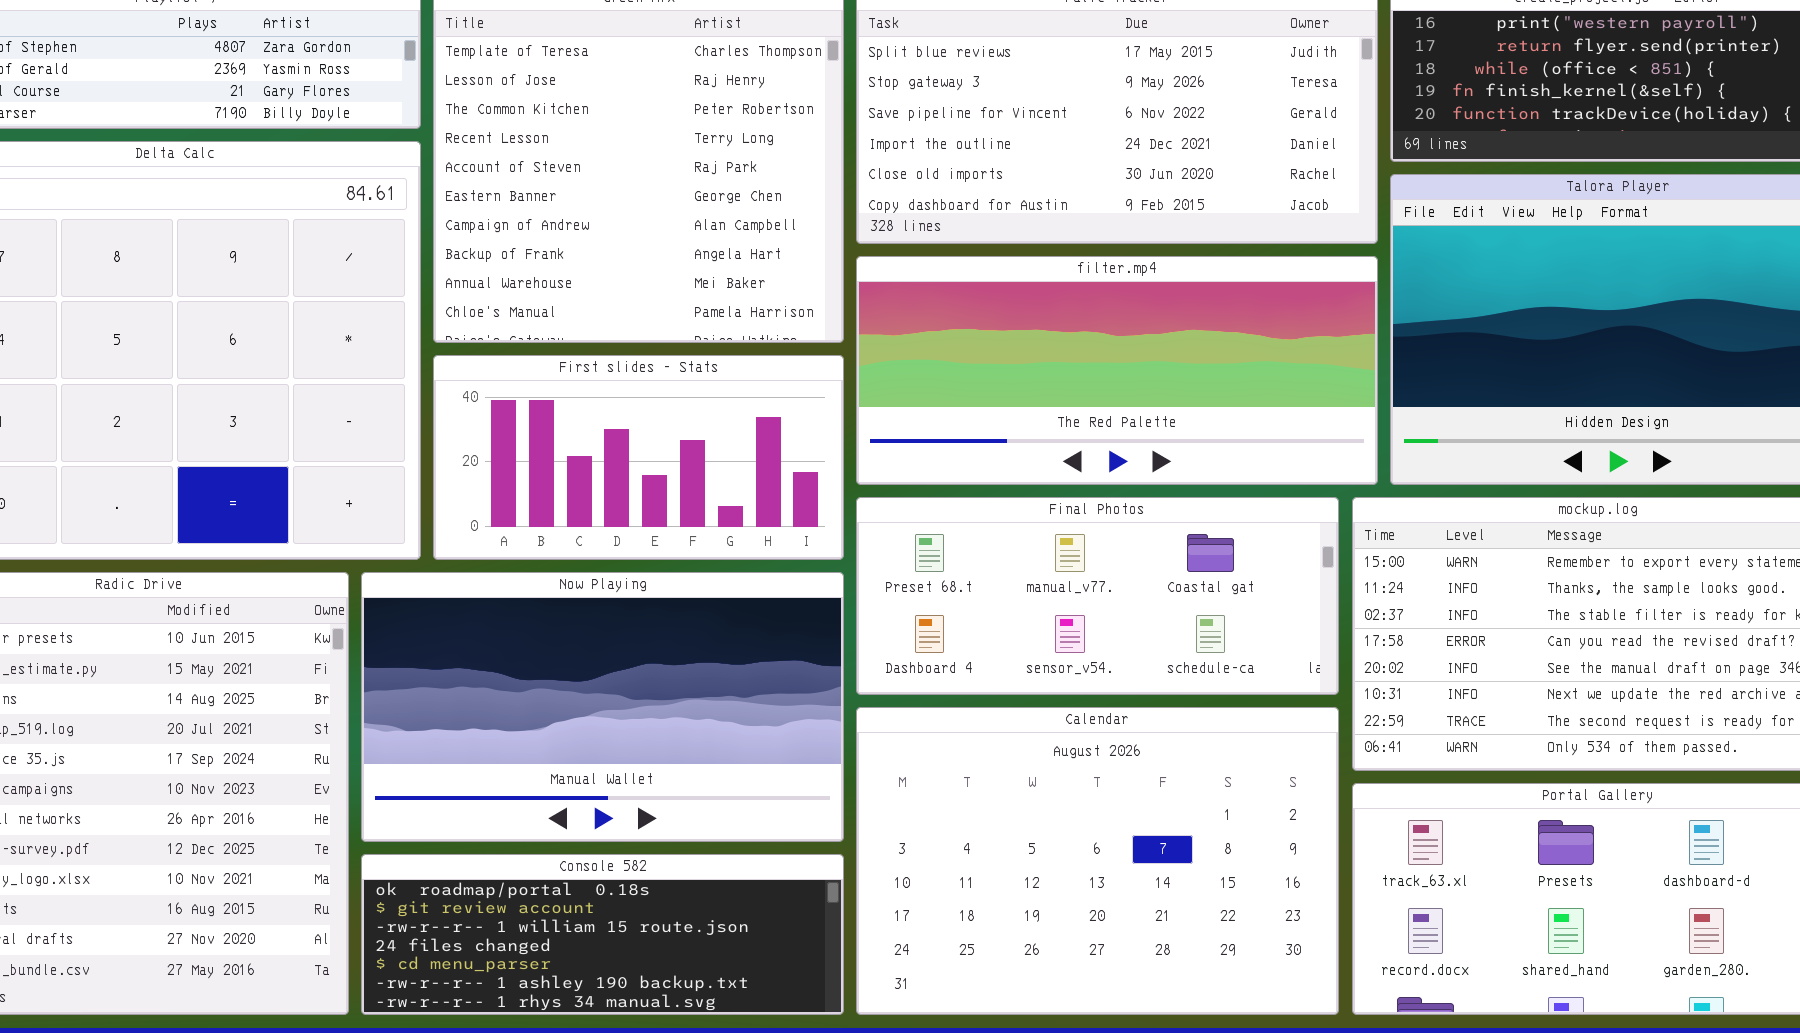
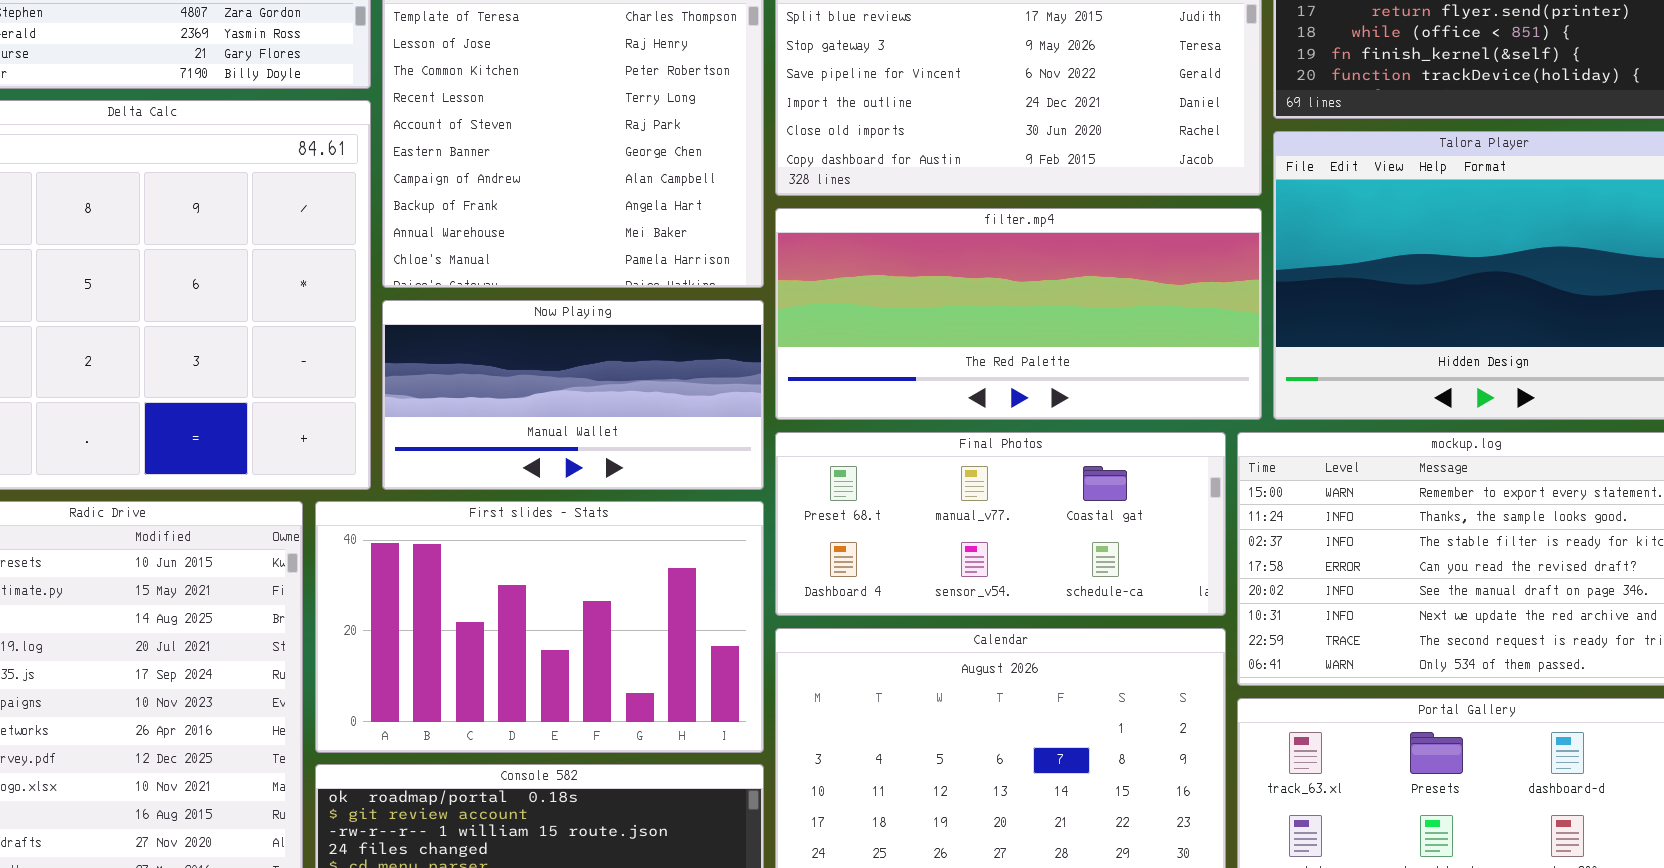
First slides - Stats: [433,355,844,560] -> [315,501,764,753], moved, resized
Now Playing: [361,572,844,842] -> [382,300,764,490], moved, resized

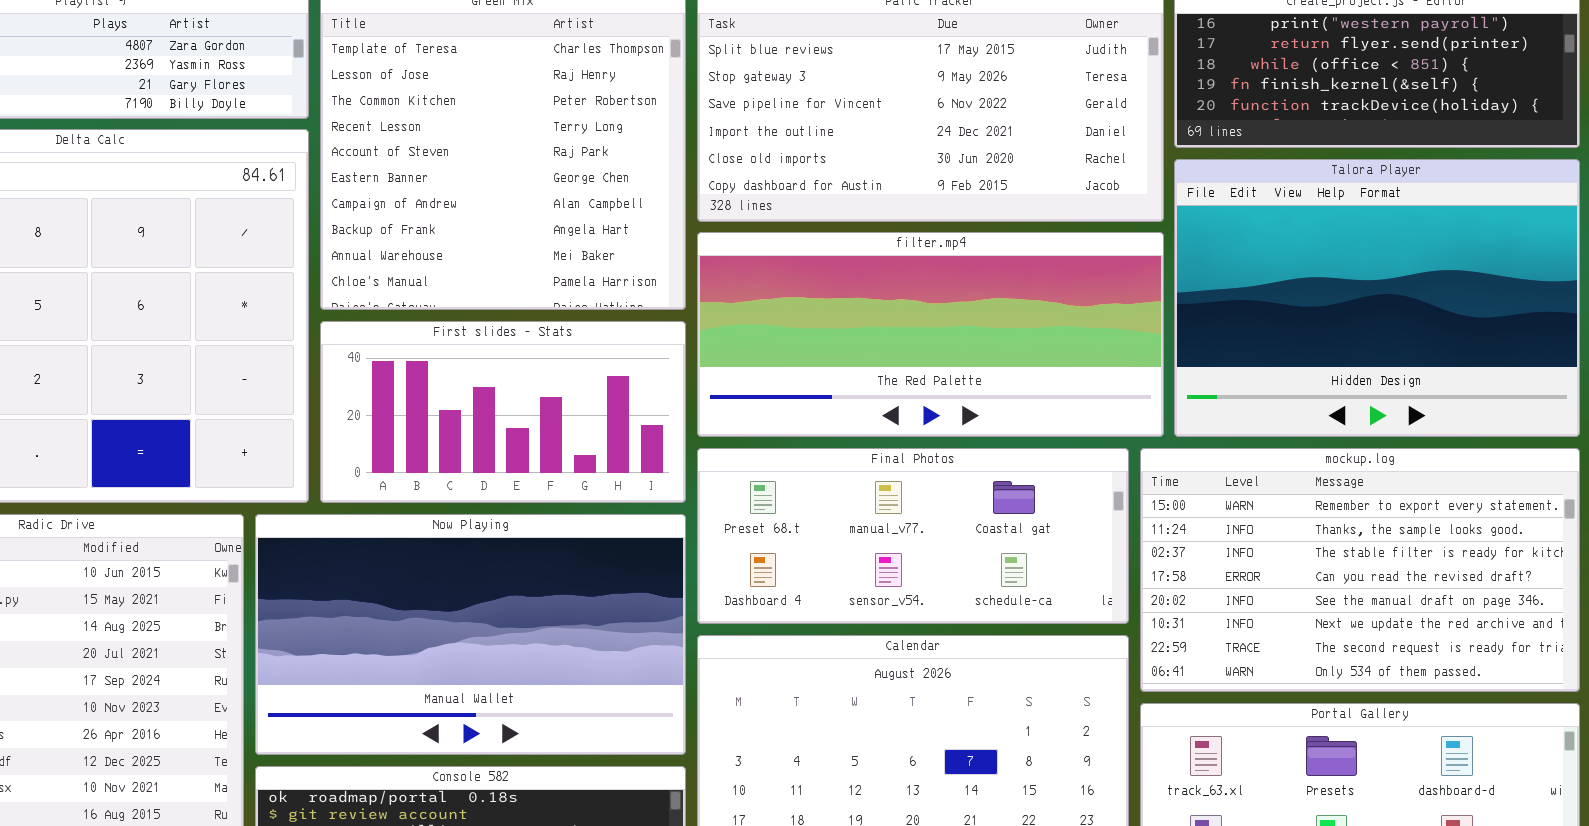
Now Playing: [382,300,764,490] -> [255,514,686,755], moved, resized
First slides - Stats: [315,501,764,753] -> [320,321,686,503], moved, resized

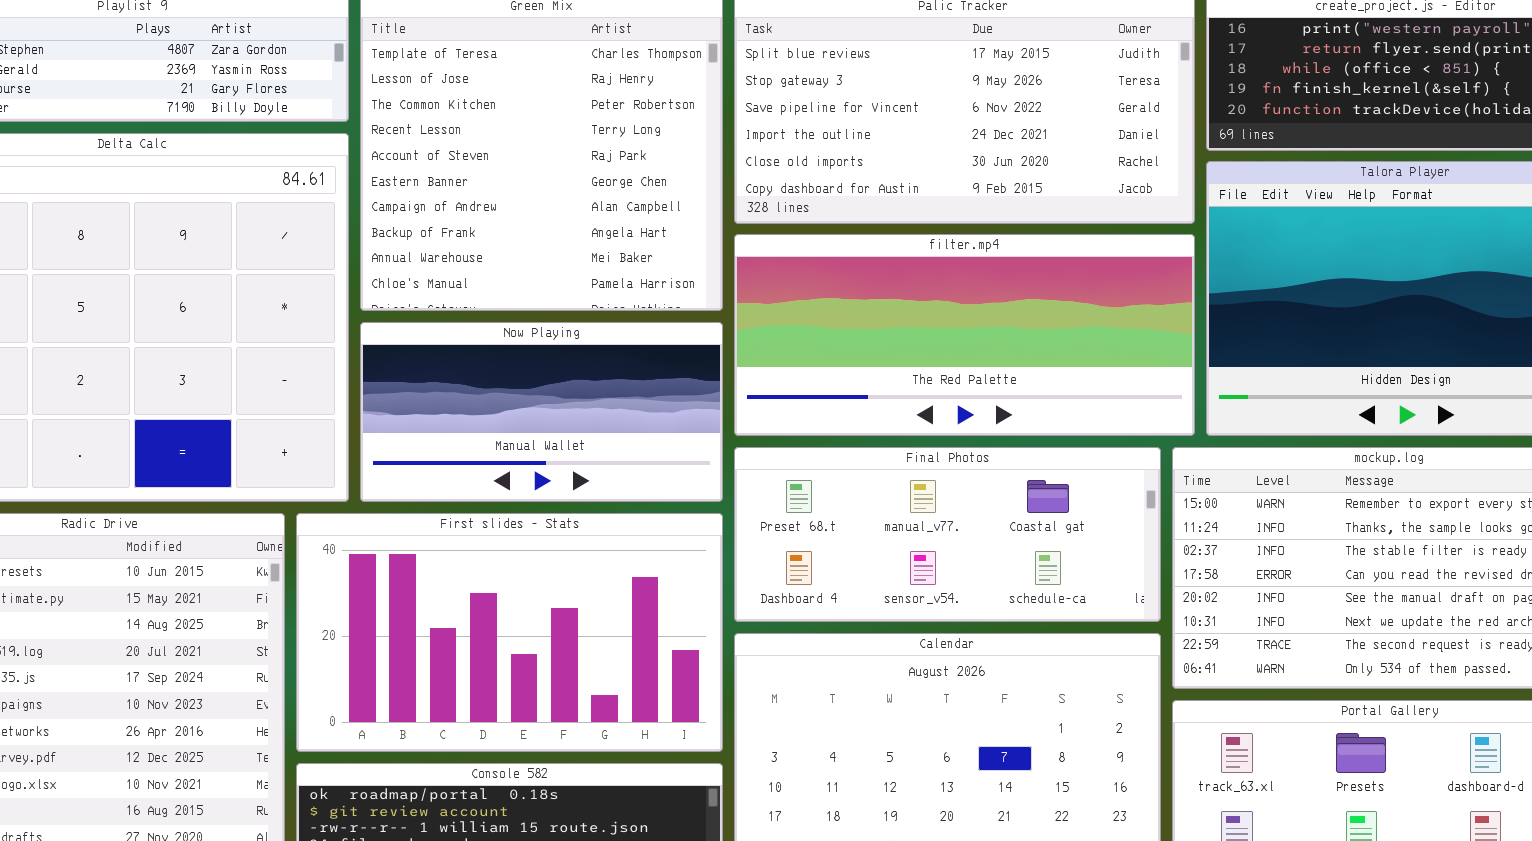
First slides - Stats: [320,321,686,503] -> [296,513,723,752], moved, resized
Now Playing: [255,514,686,755] -> [360,322,723,502], moved, resized

